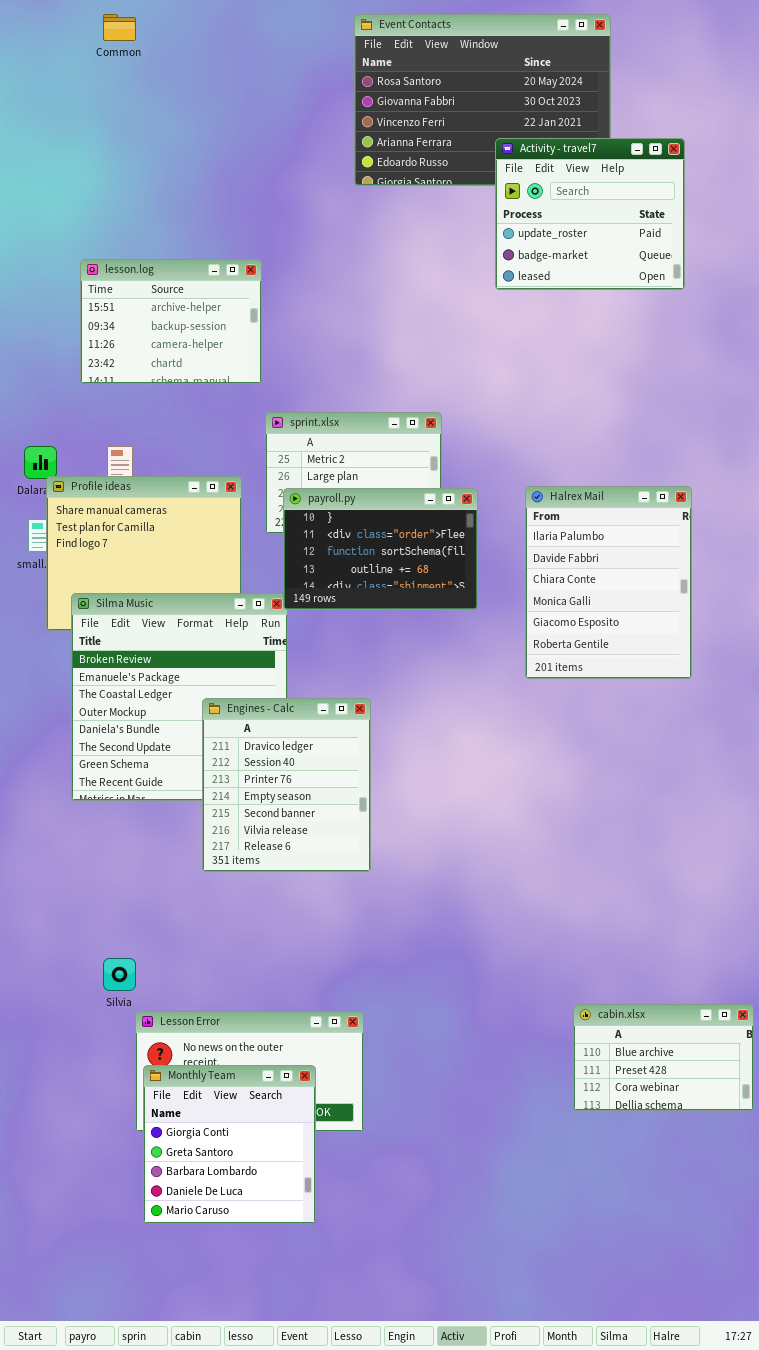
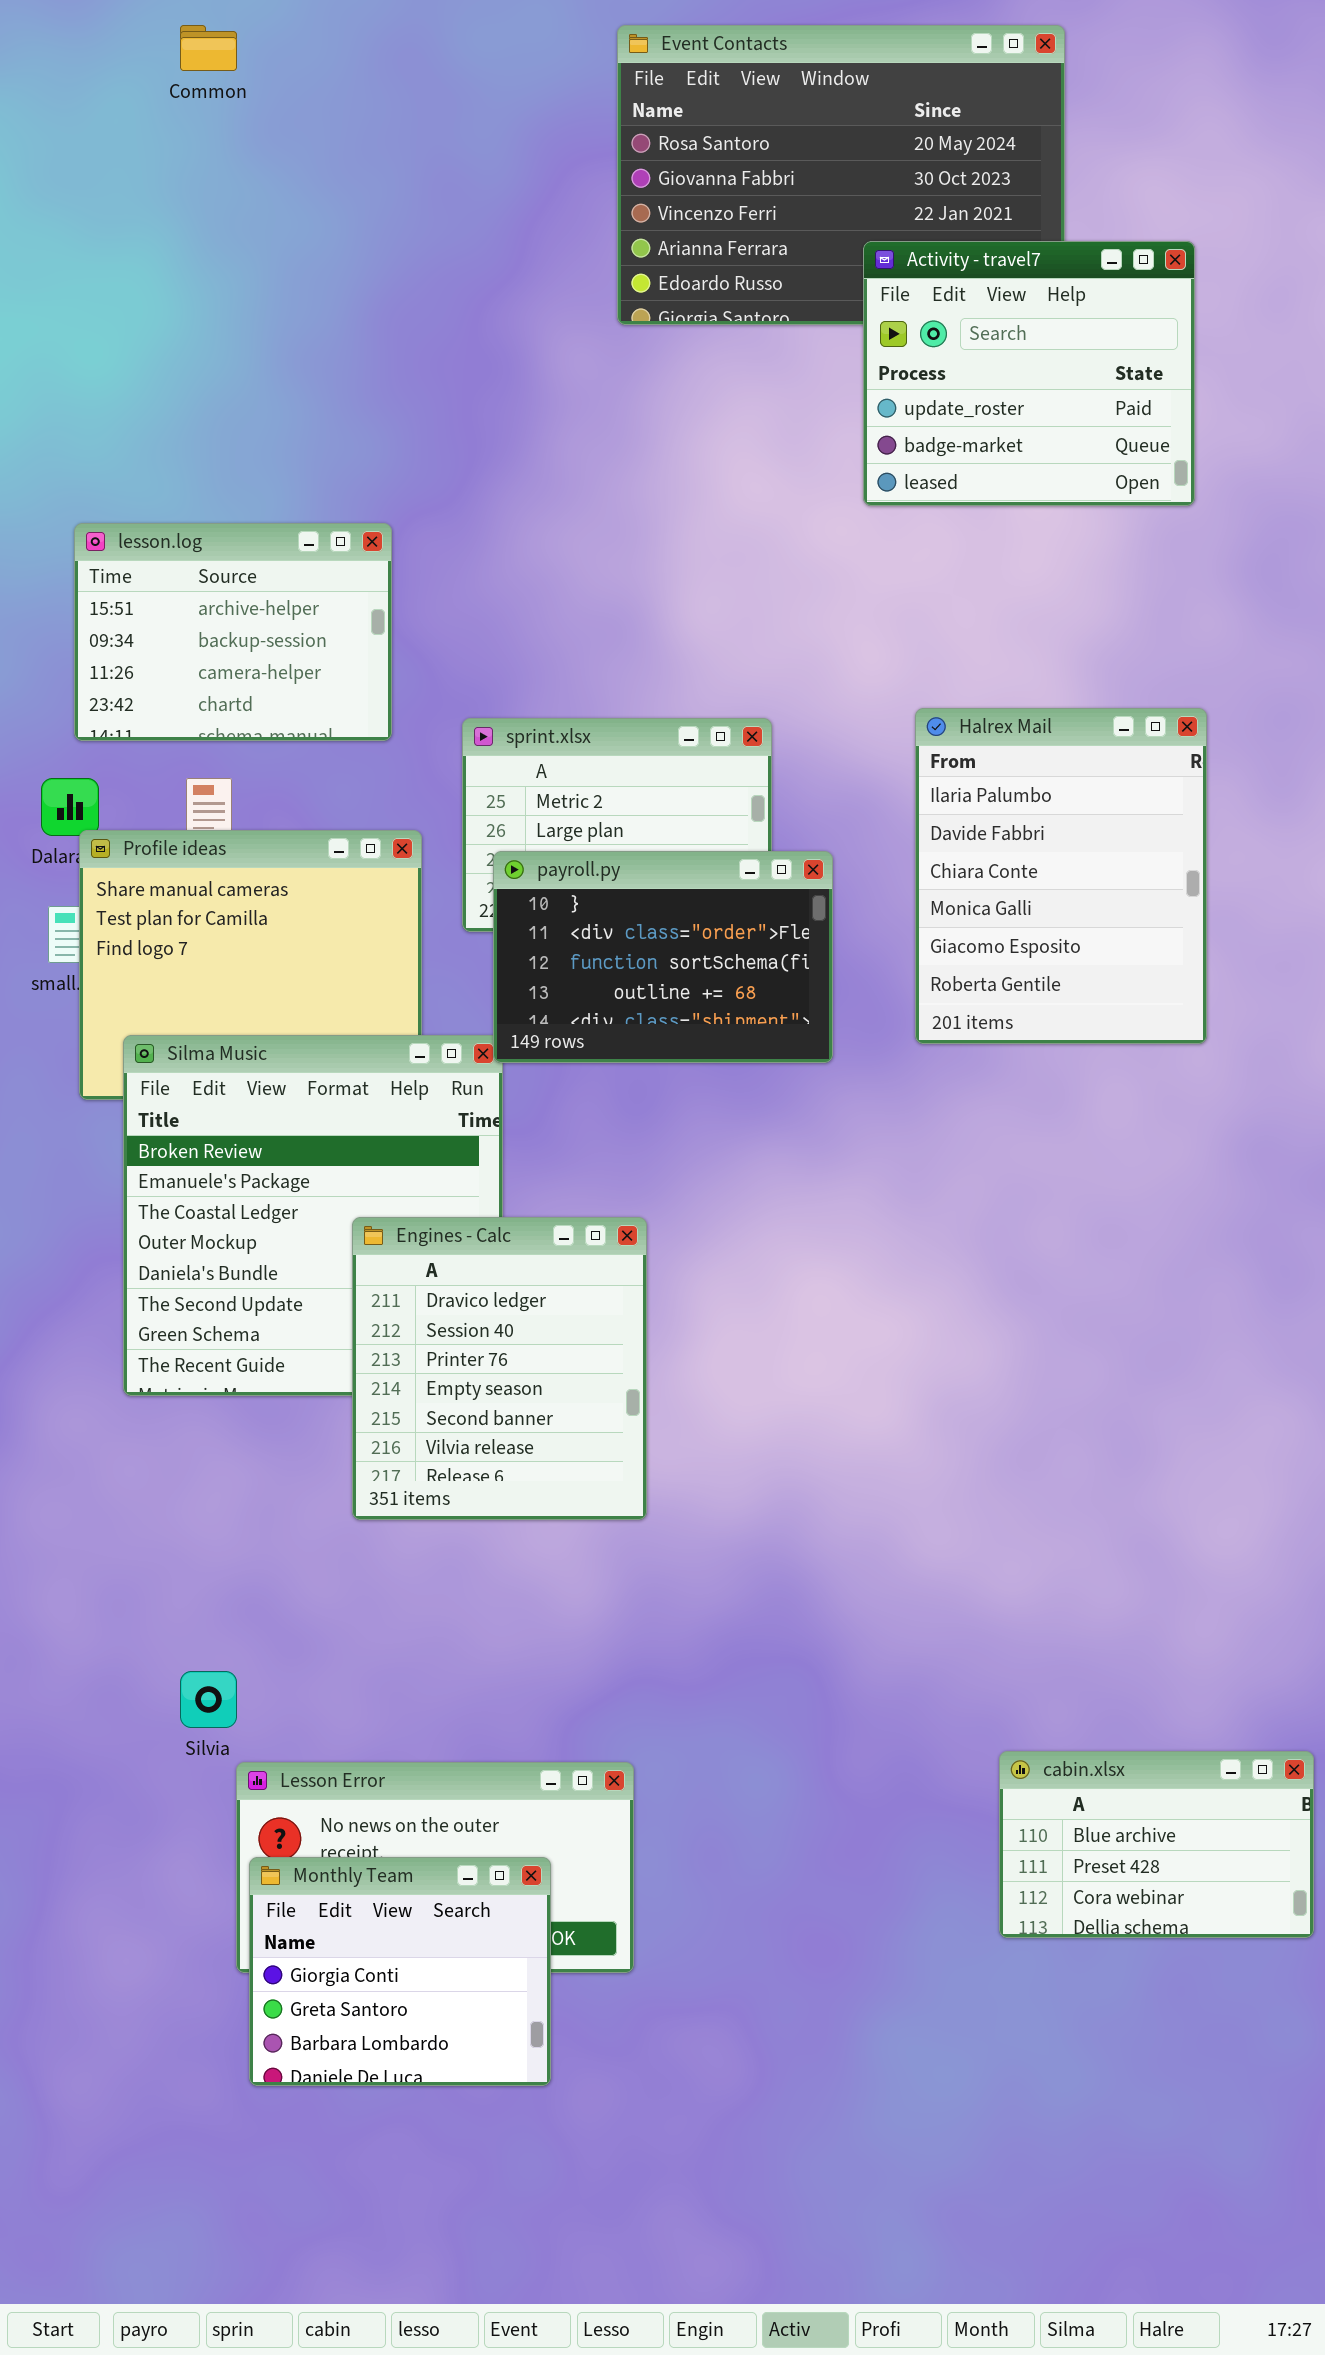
lesson.log: [80,259,262,384] -> [74,523,392,741], moved
Halrex Mail: [525,486,692,679] -> [915,708,1207,1044], moved
Monthly Team: [143,1065,316,1224] -> [249,1857,551,2086], resized

